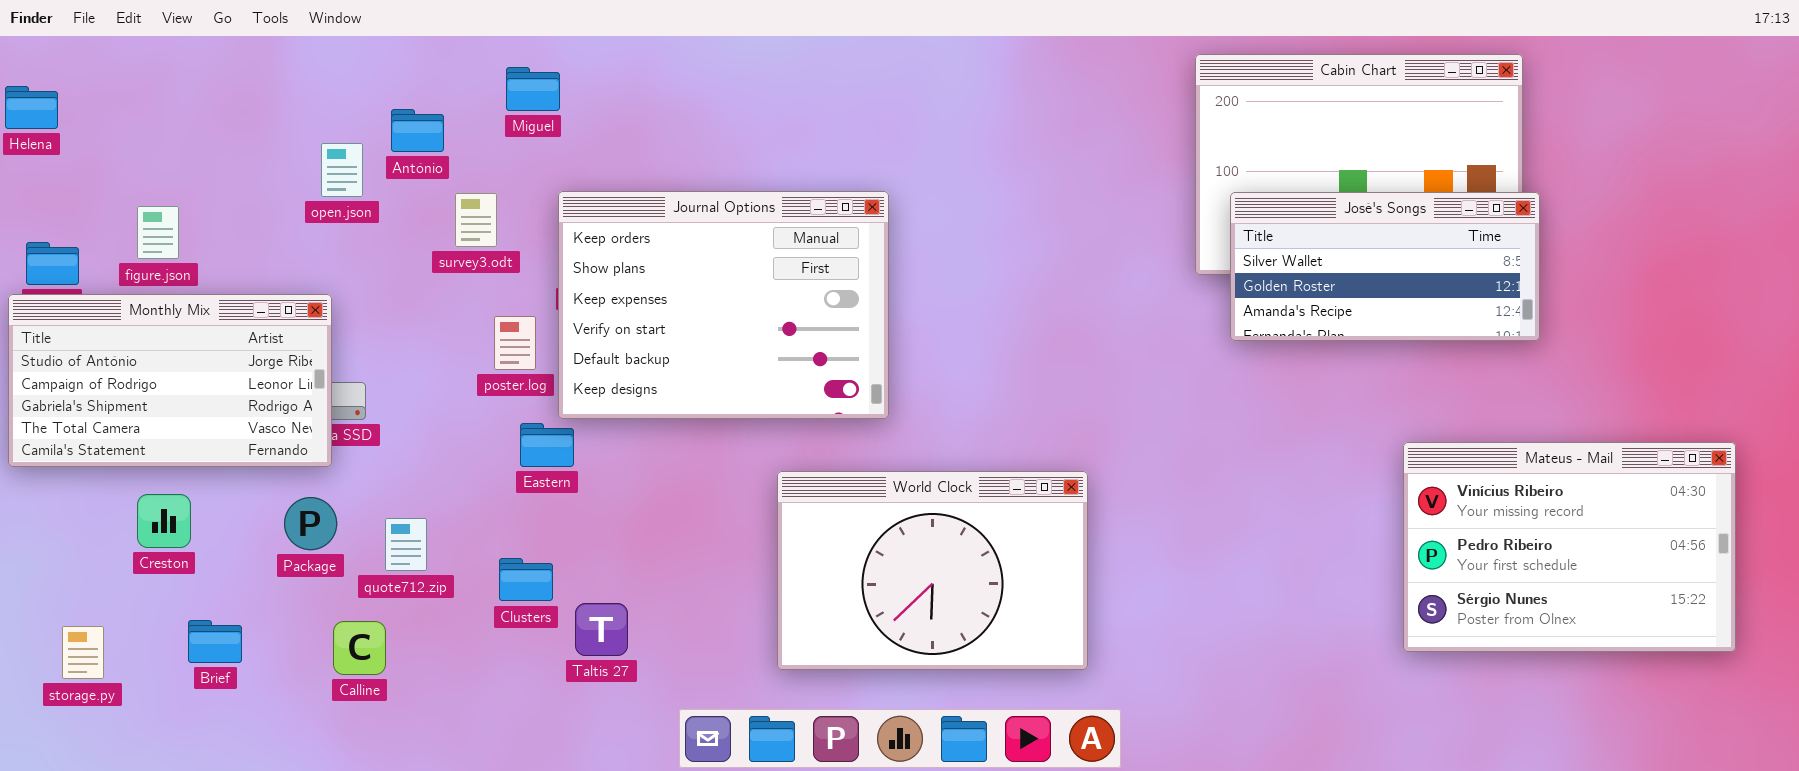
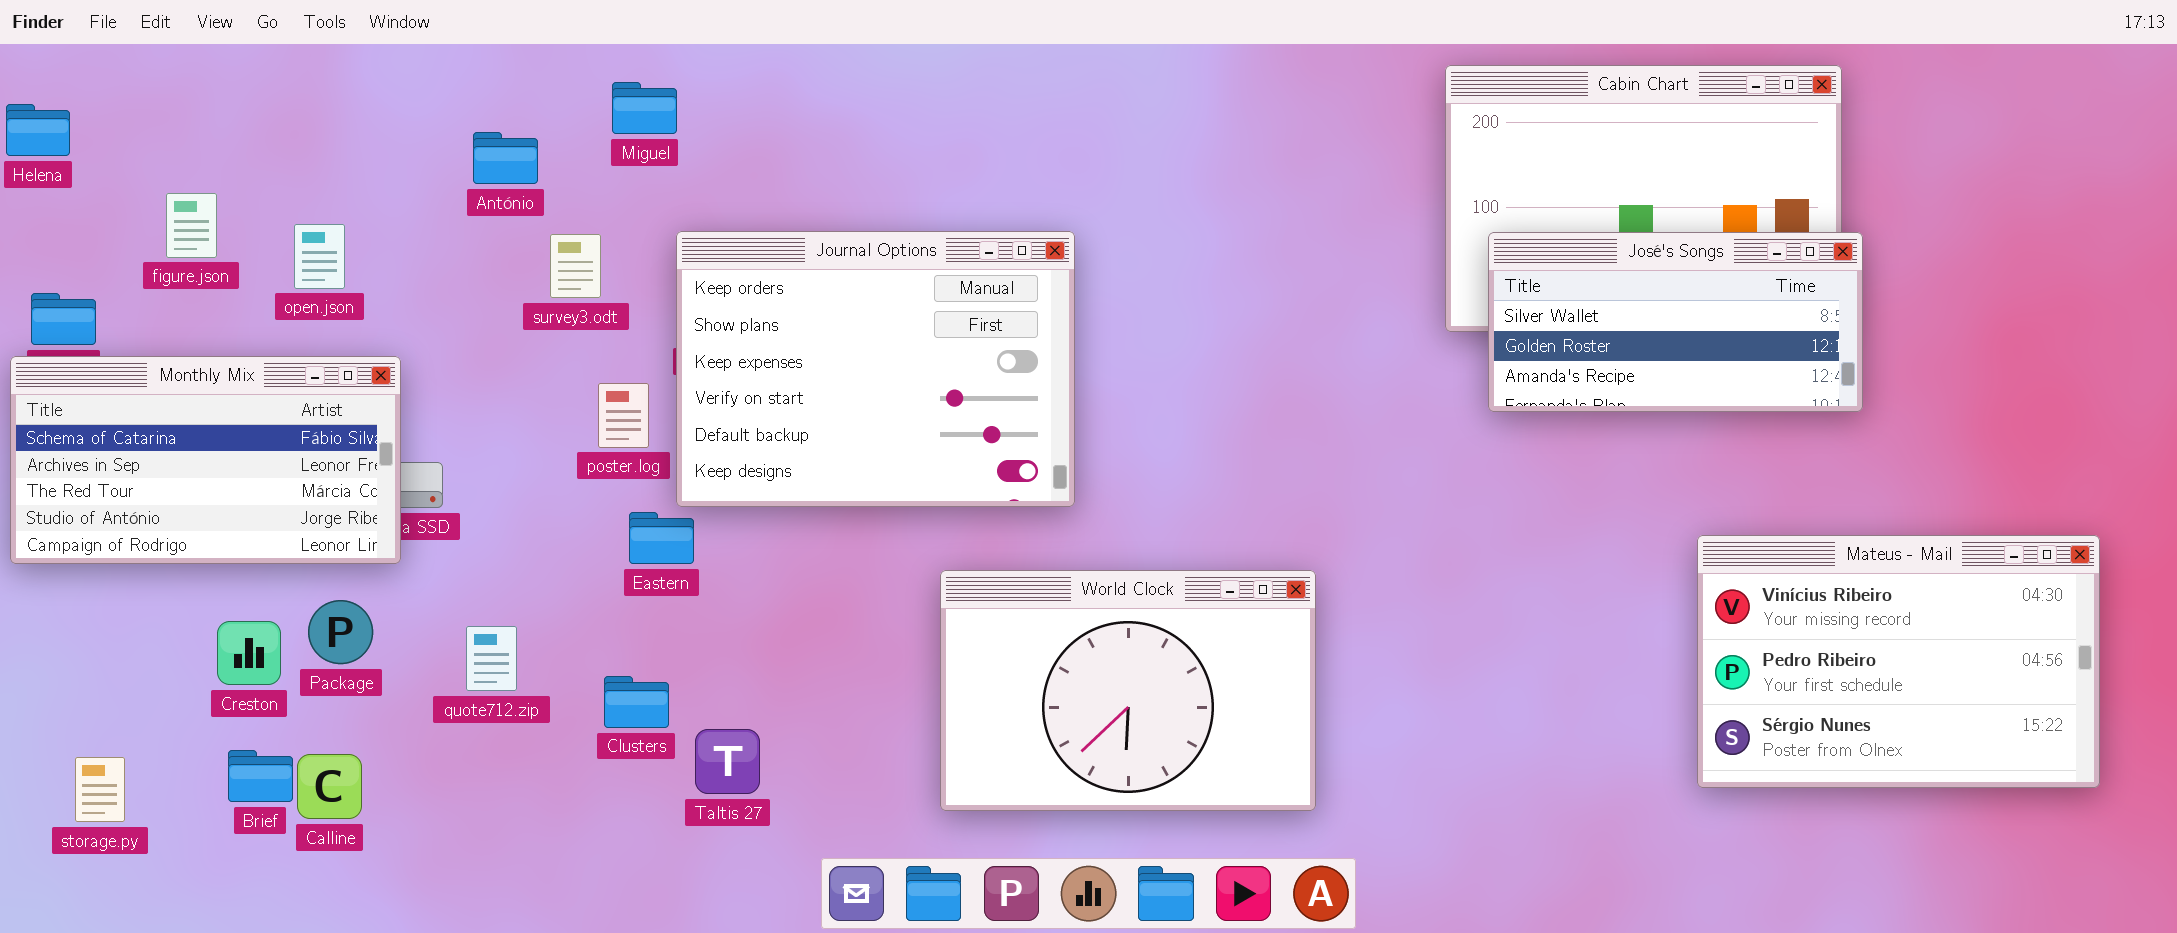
open.json: [321,143,363,197] -> [294,224,345,289], moved
figure.json: [137,206,179,259] -> [166,193,217,258], moved
Monthly Mix: [8,294,332,467] -> [10,356,401,564], scrolled up 3 rows
Creston: [137,494,191,548] -> [217,621,281,685], moved
Package: [284,497,337,550] -> [308,600,373,664], moved
Calline: [333,621,386,675] -> [297,754,362,819], moved

